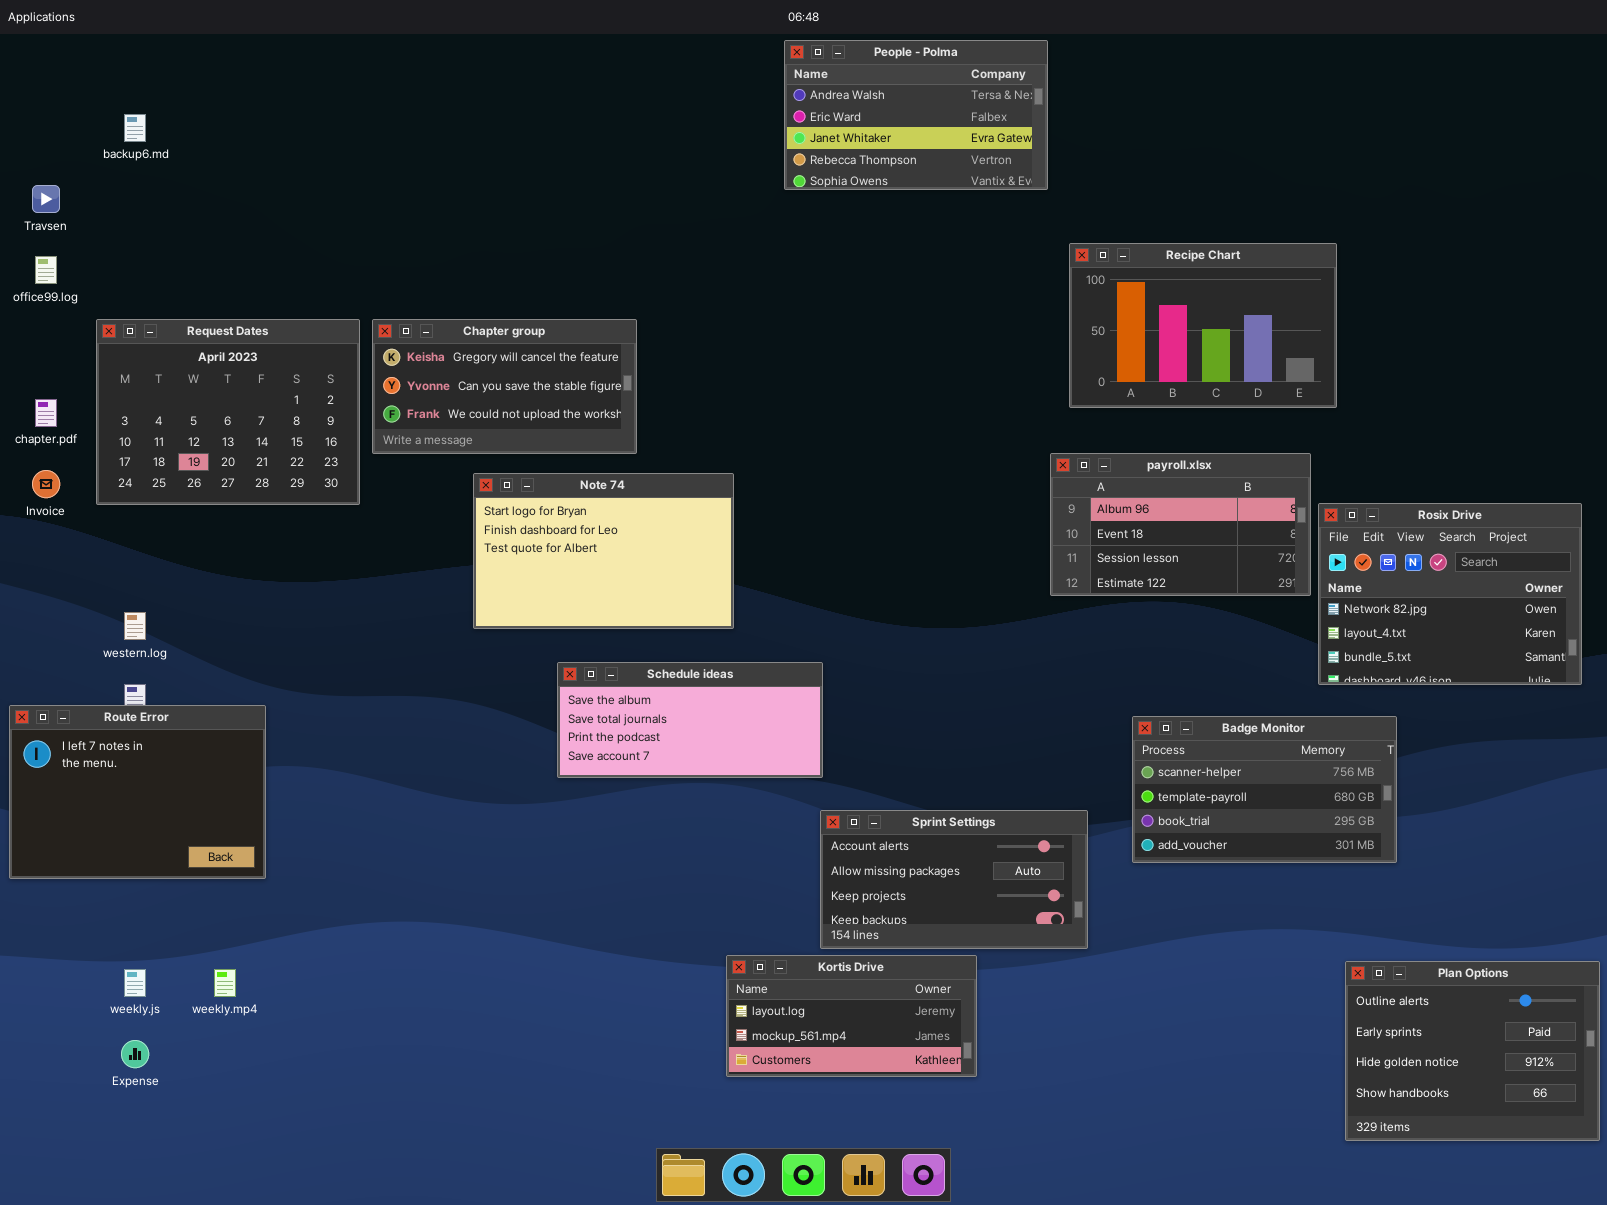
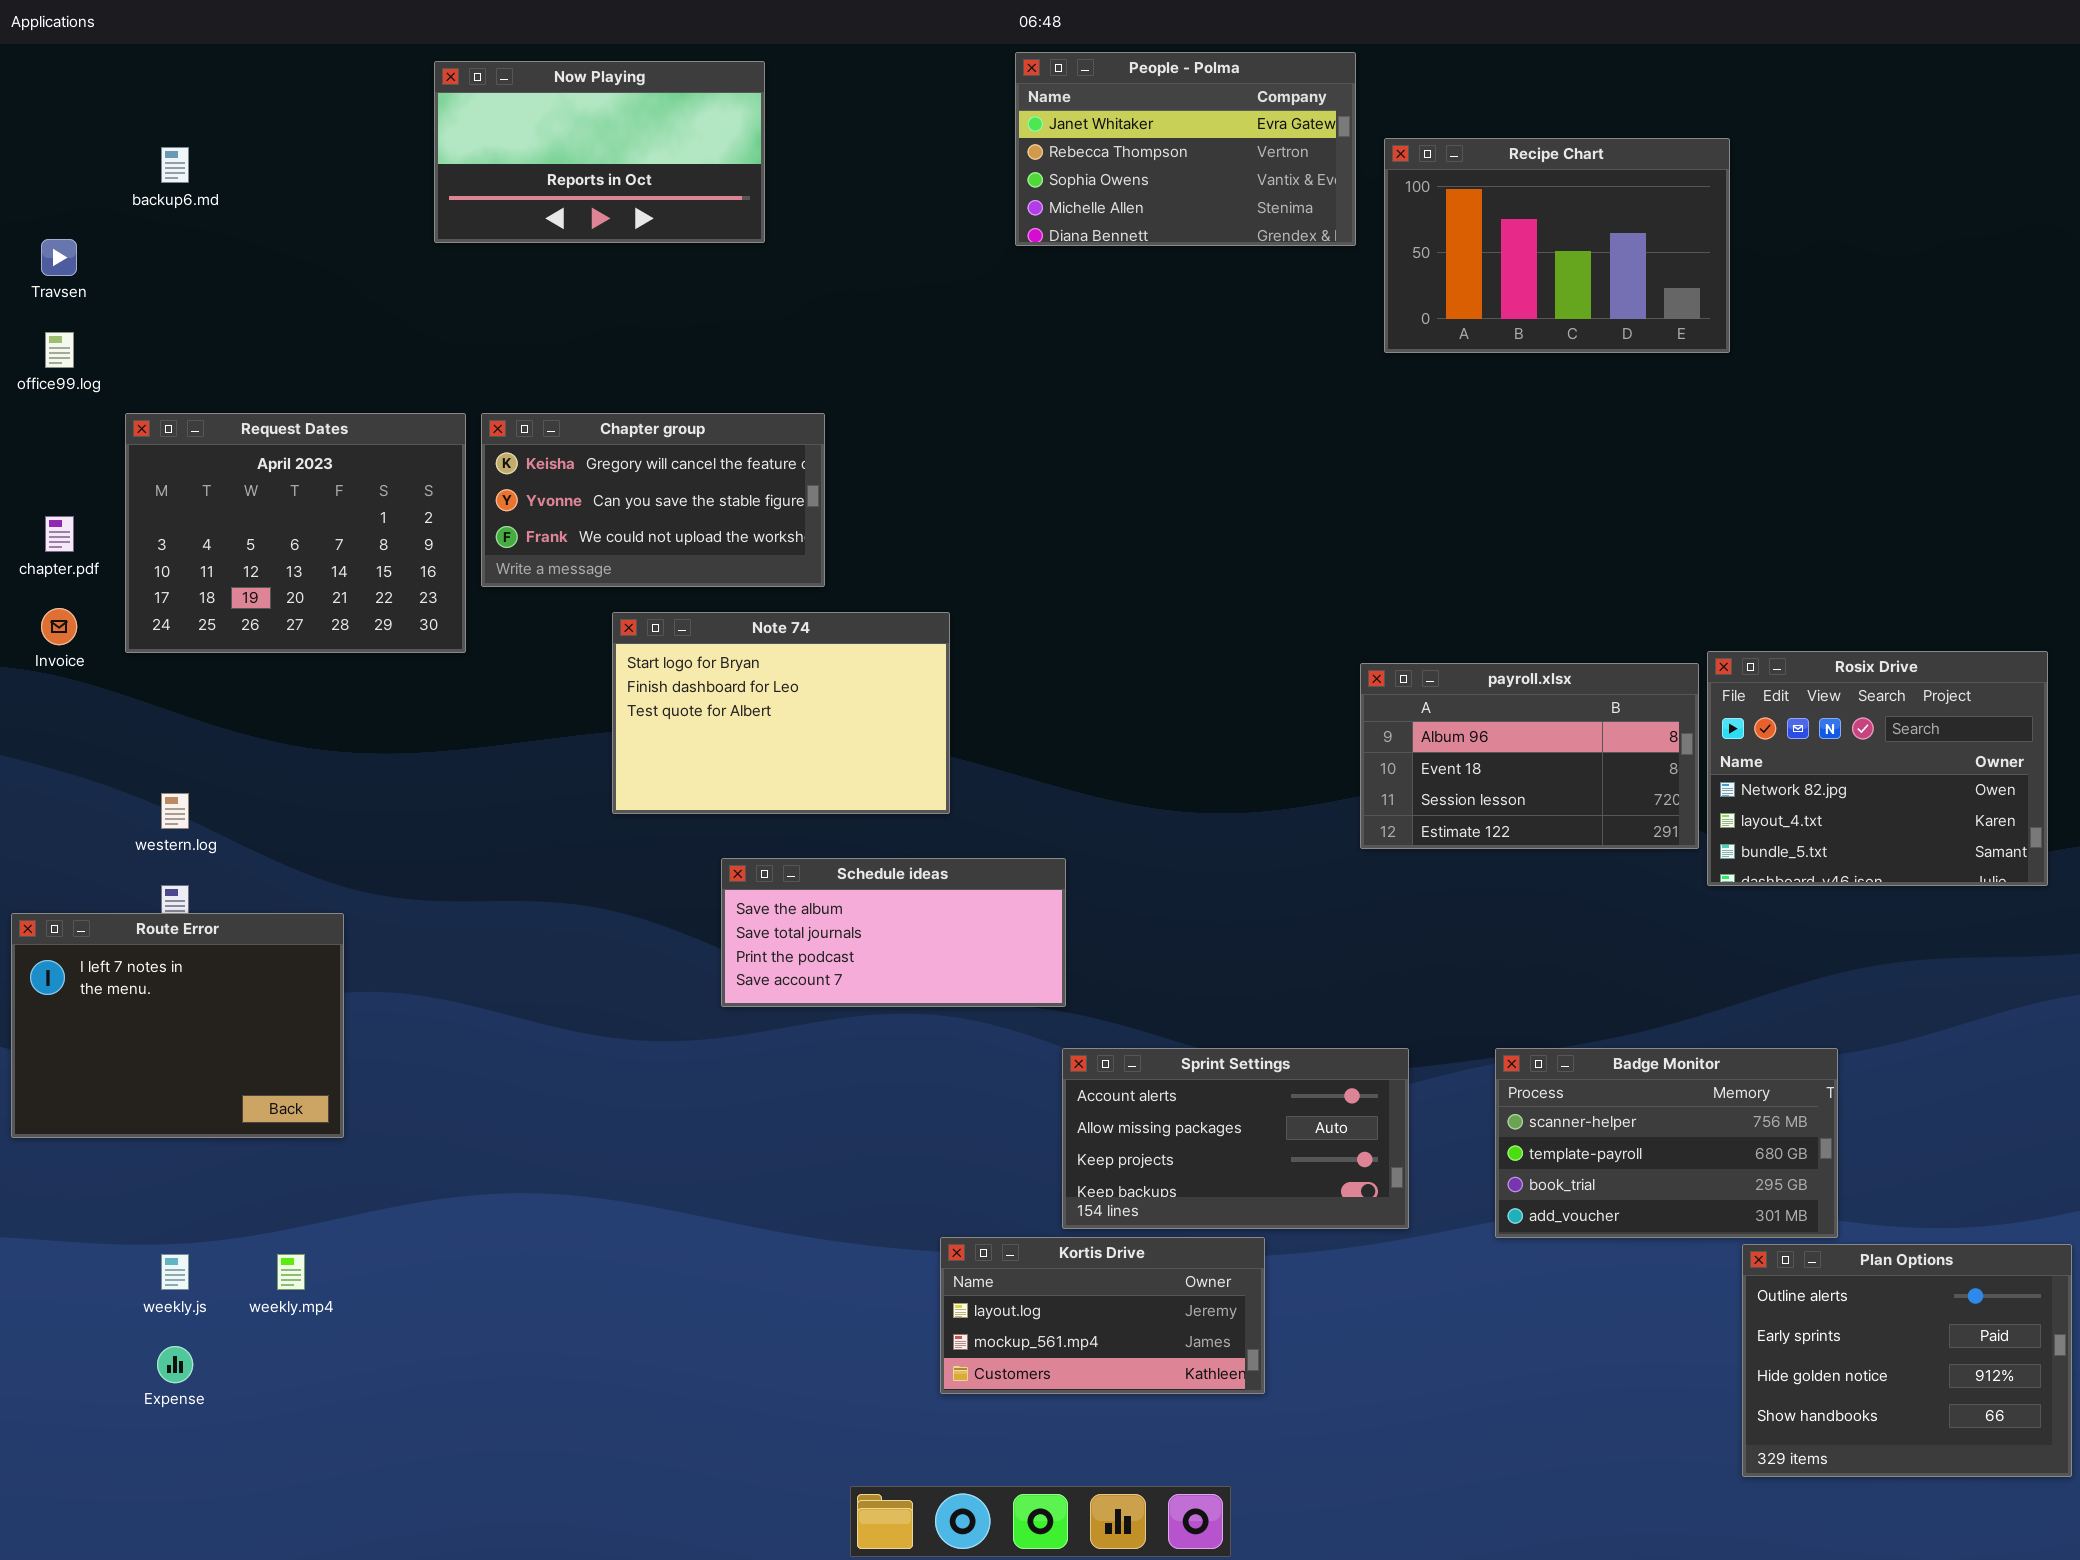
People - Polma: [784,40,1048,190] -> [1015,52,1356,246], scrolled down 2 rows
Now Playing: none -> [434,61,765,243], opened
Recipe Chart: [1069,243,1337,408] -> [1384,138,1730,353], moved
payroll.xlsx: [1050,453,1311,596] -> [1360,663,1699,849], moved
Badge Monitor: [1132,716,1397,863] -> [1495,1048,1838,1238], moved

